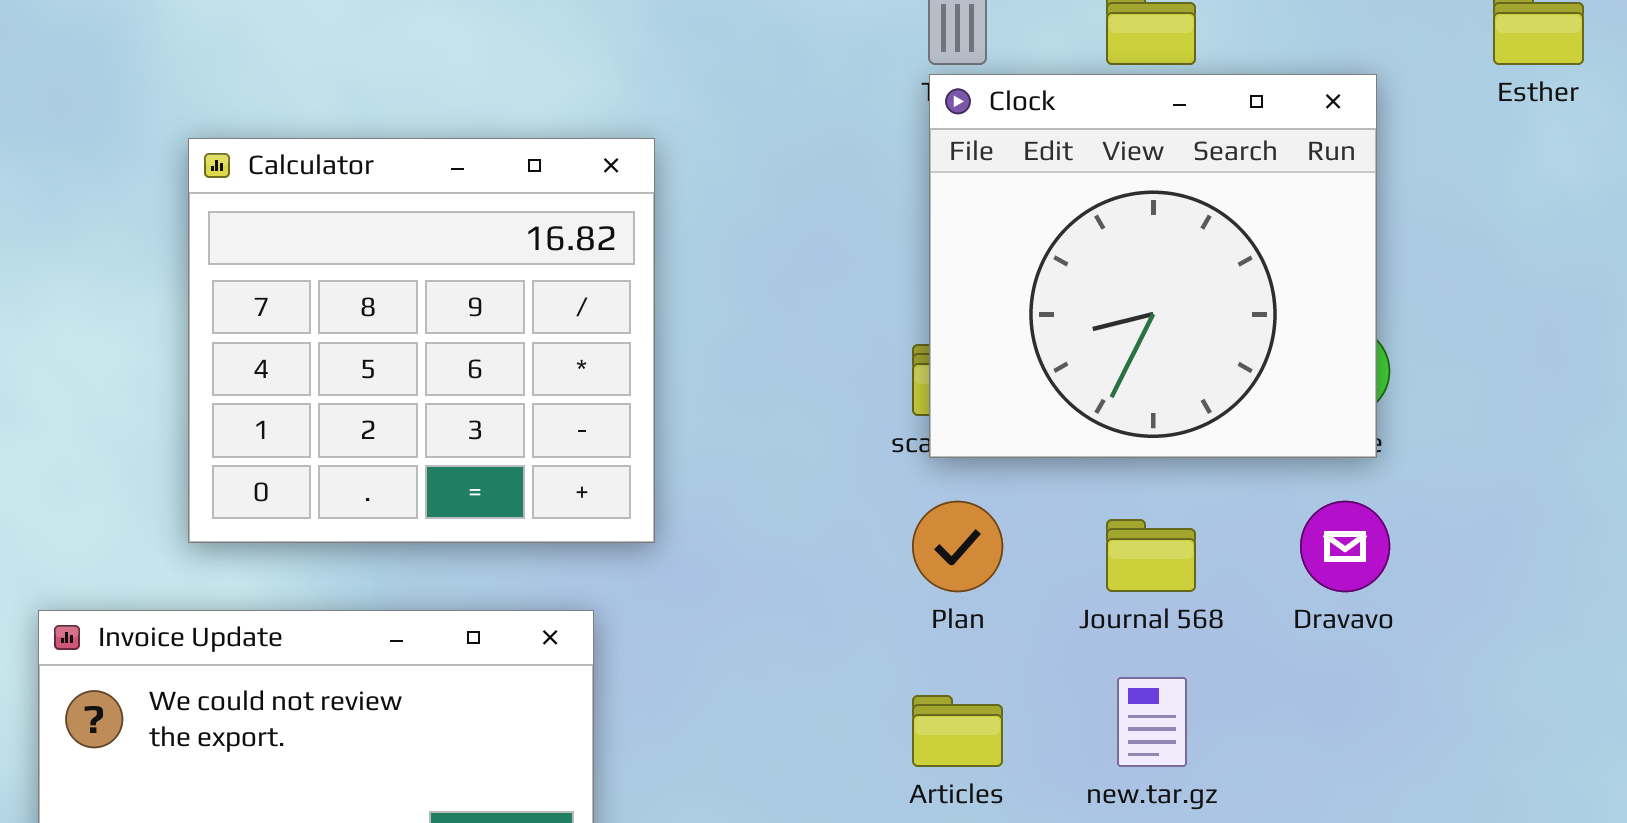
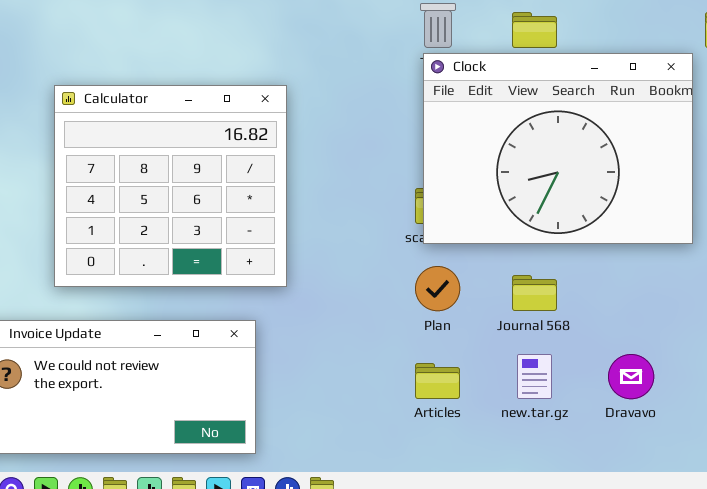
Clock: [929,74,1377,458] -> [423,53,693,244], resized
Dravavo: [1300,501,1390,592] -> [608,354,654,399], moved

